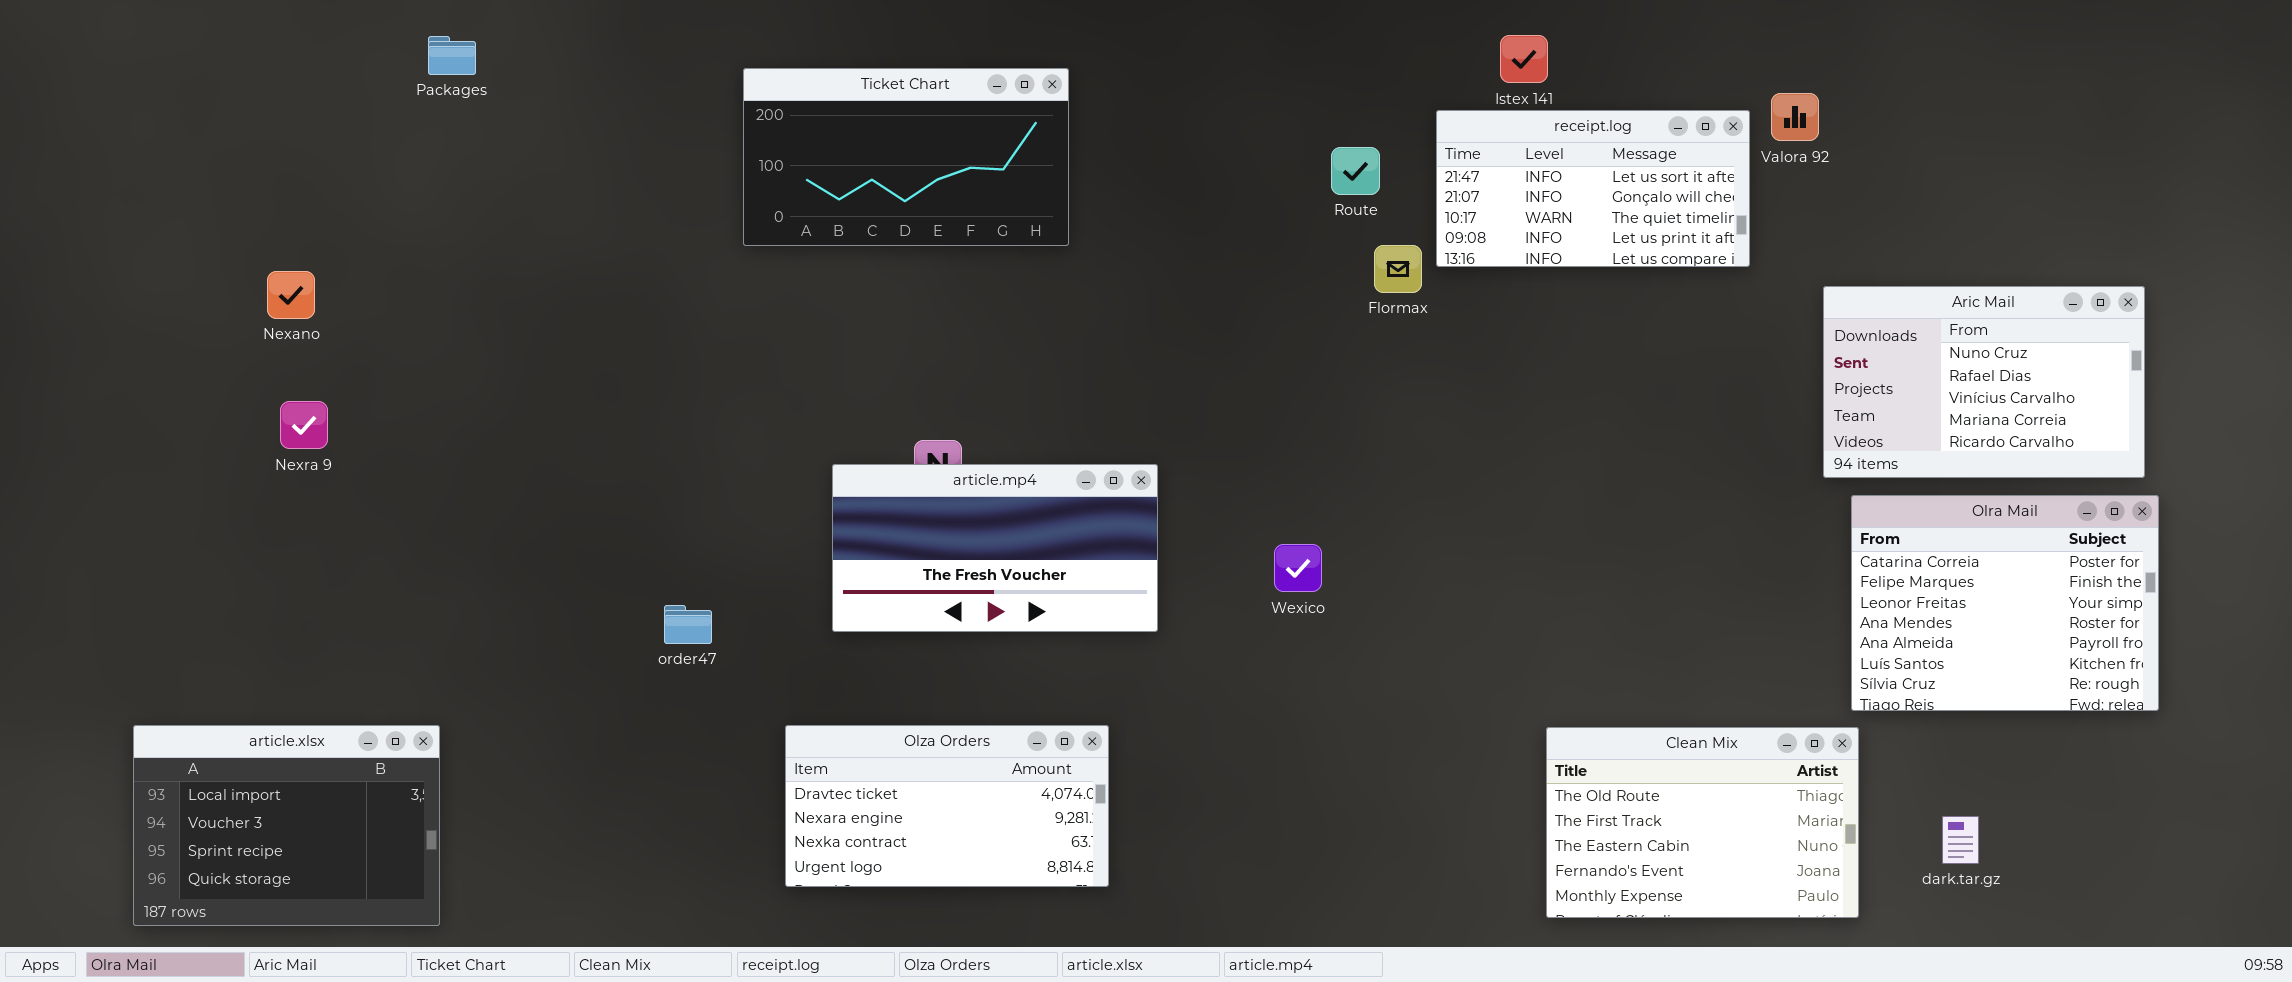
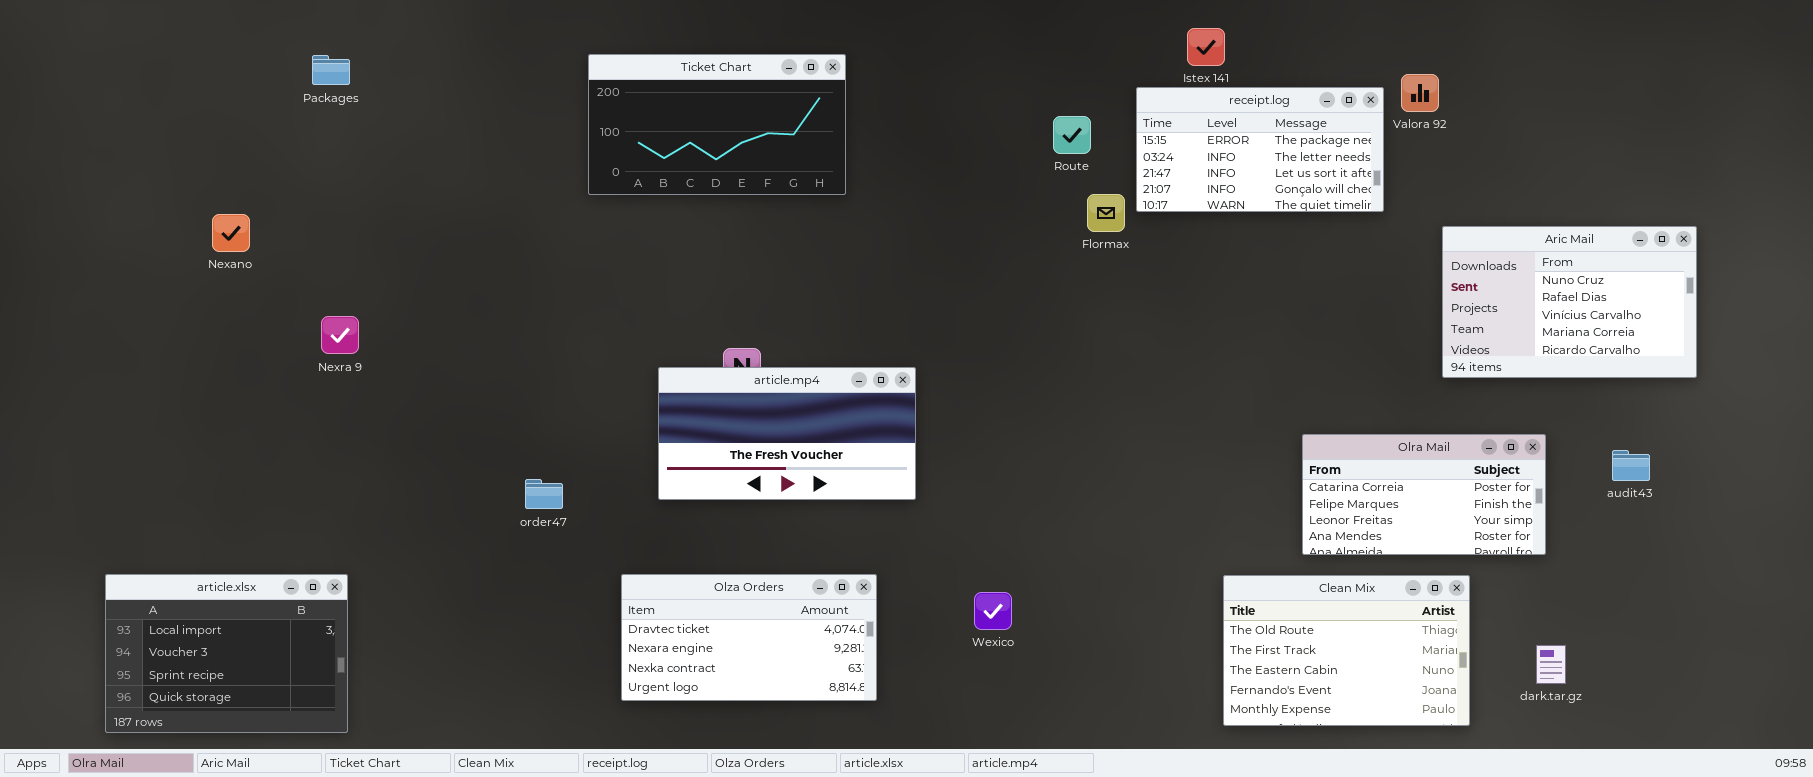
Packages: [428,36,476,75] -> [312,55,350,85], moved
receipt.log: [1436,110,1750,267] -> [1136,87,1384,212], scrolled up 2 rows
Nexra 9: [280,401,328,449] -> [321,316,359,354], moved
Olra Mail: [1851,495,2159,711] -> [1302,434,1546,555], moved, resized
Wexico: [1274,544,1322,592] -> [974,592,1012,630], moved

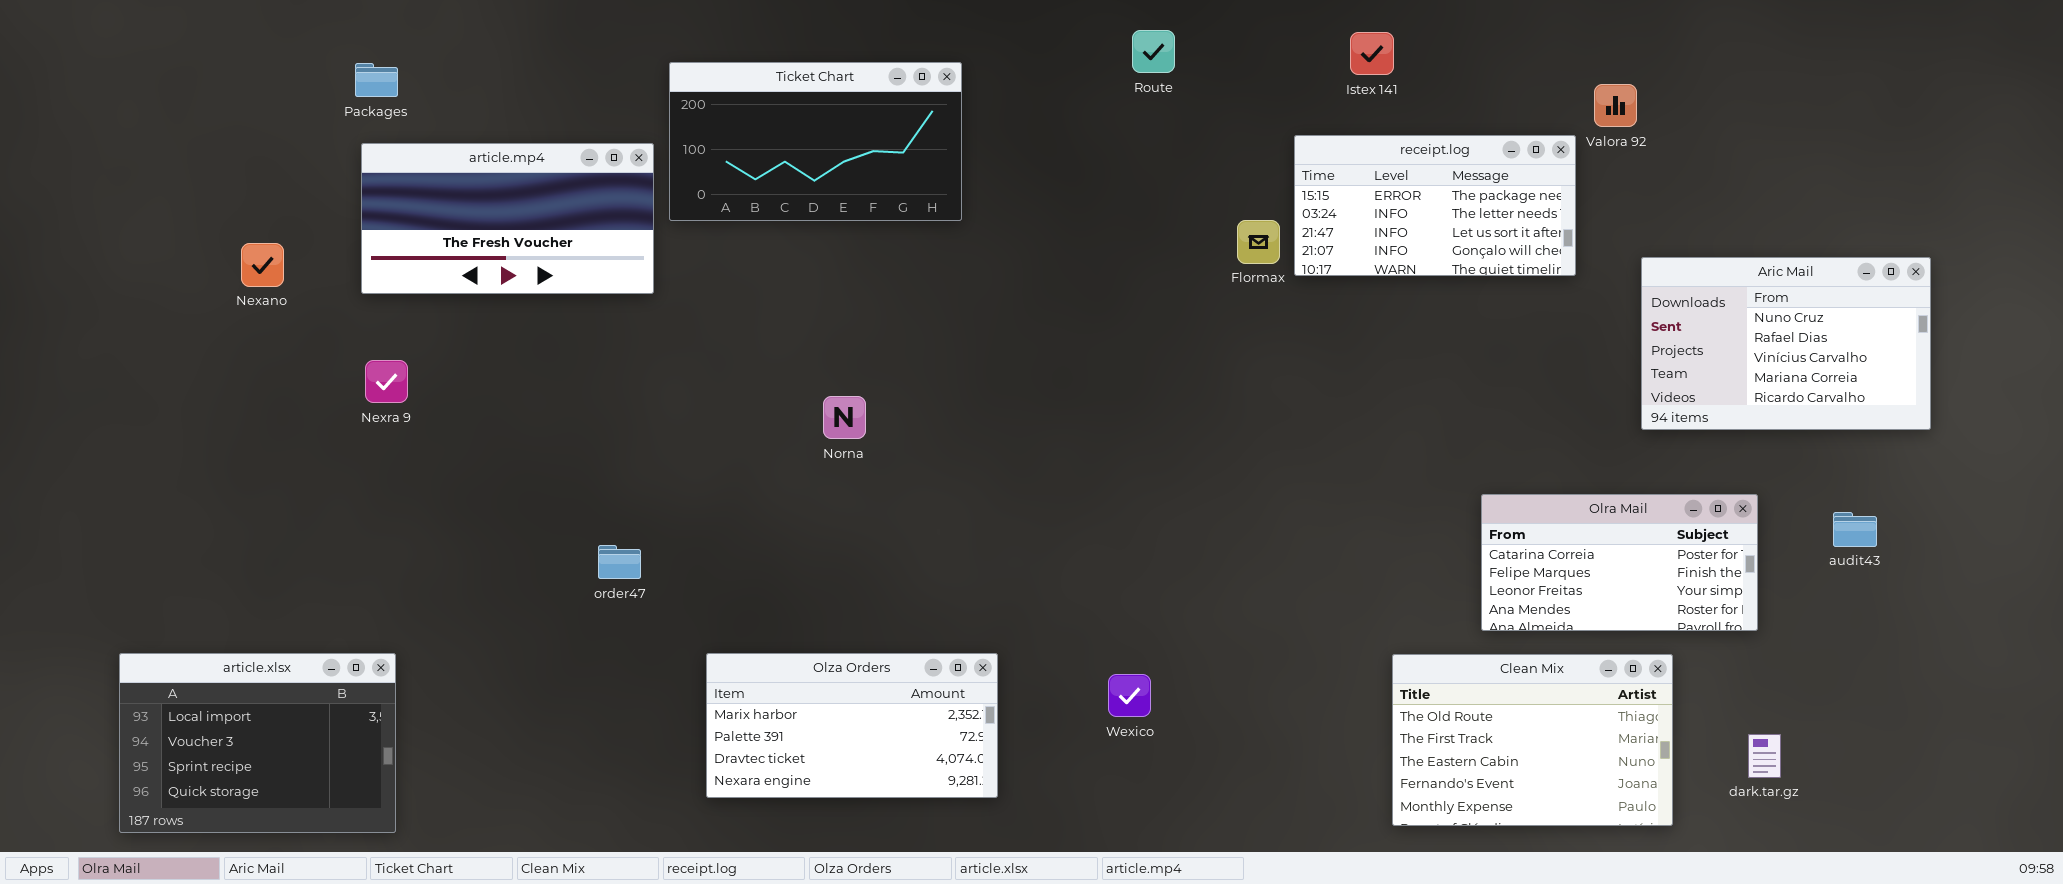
receipt.log: [1136,87,1384,212] -> [1294,135,1576,276], moved
Route: [1053,116,1091,154] -> [1132,30,1175,73], moved
article.mp4: [658,367,916,500] -> [361,143,654,294], moved
Olza Orders: [621,574,877,701] -> [706,653,998,798], scrolled up 2 rows

